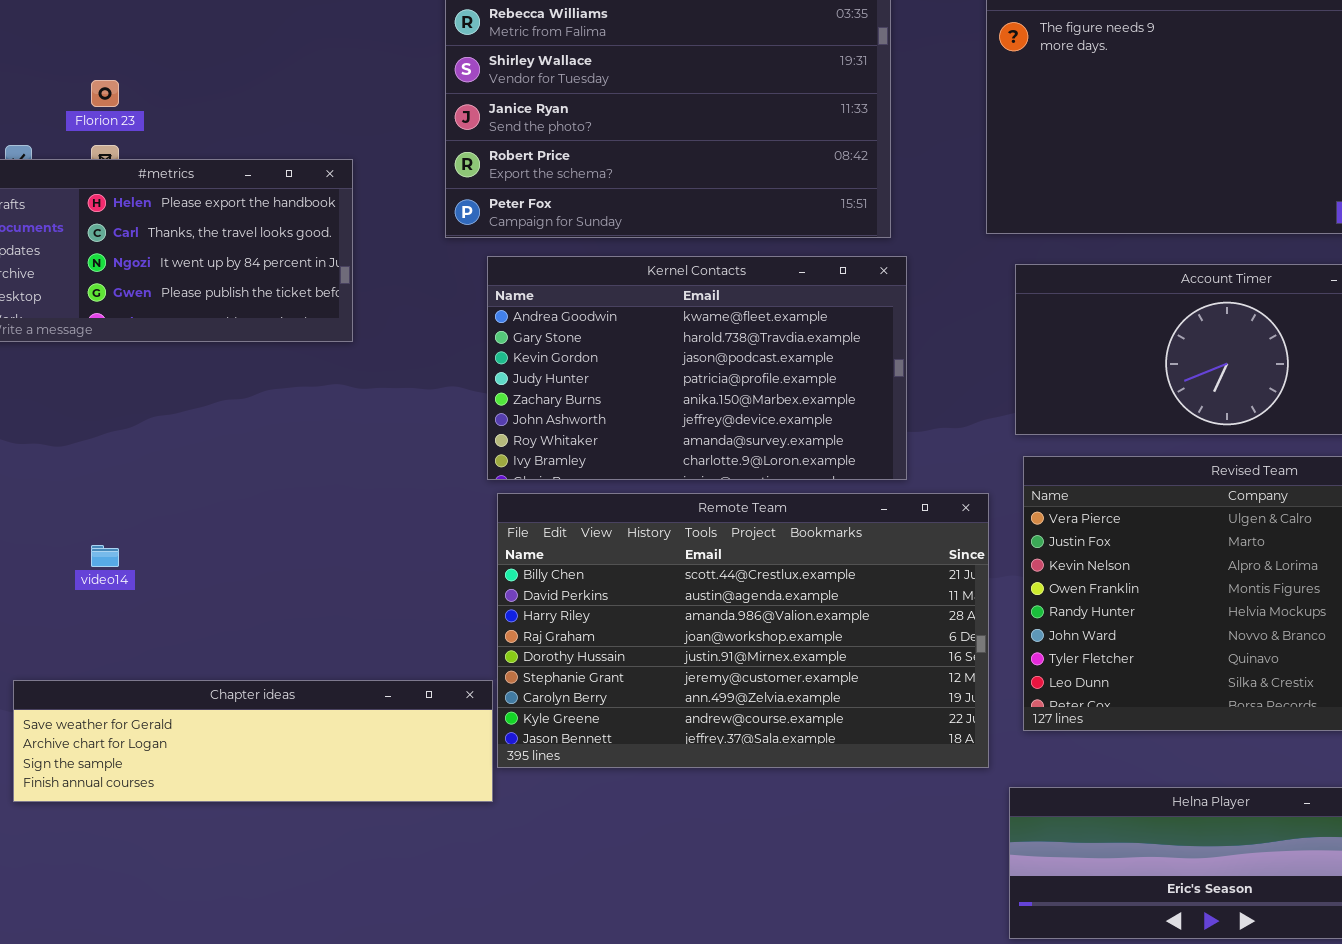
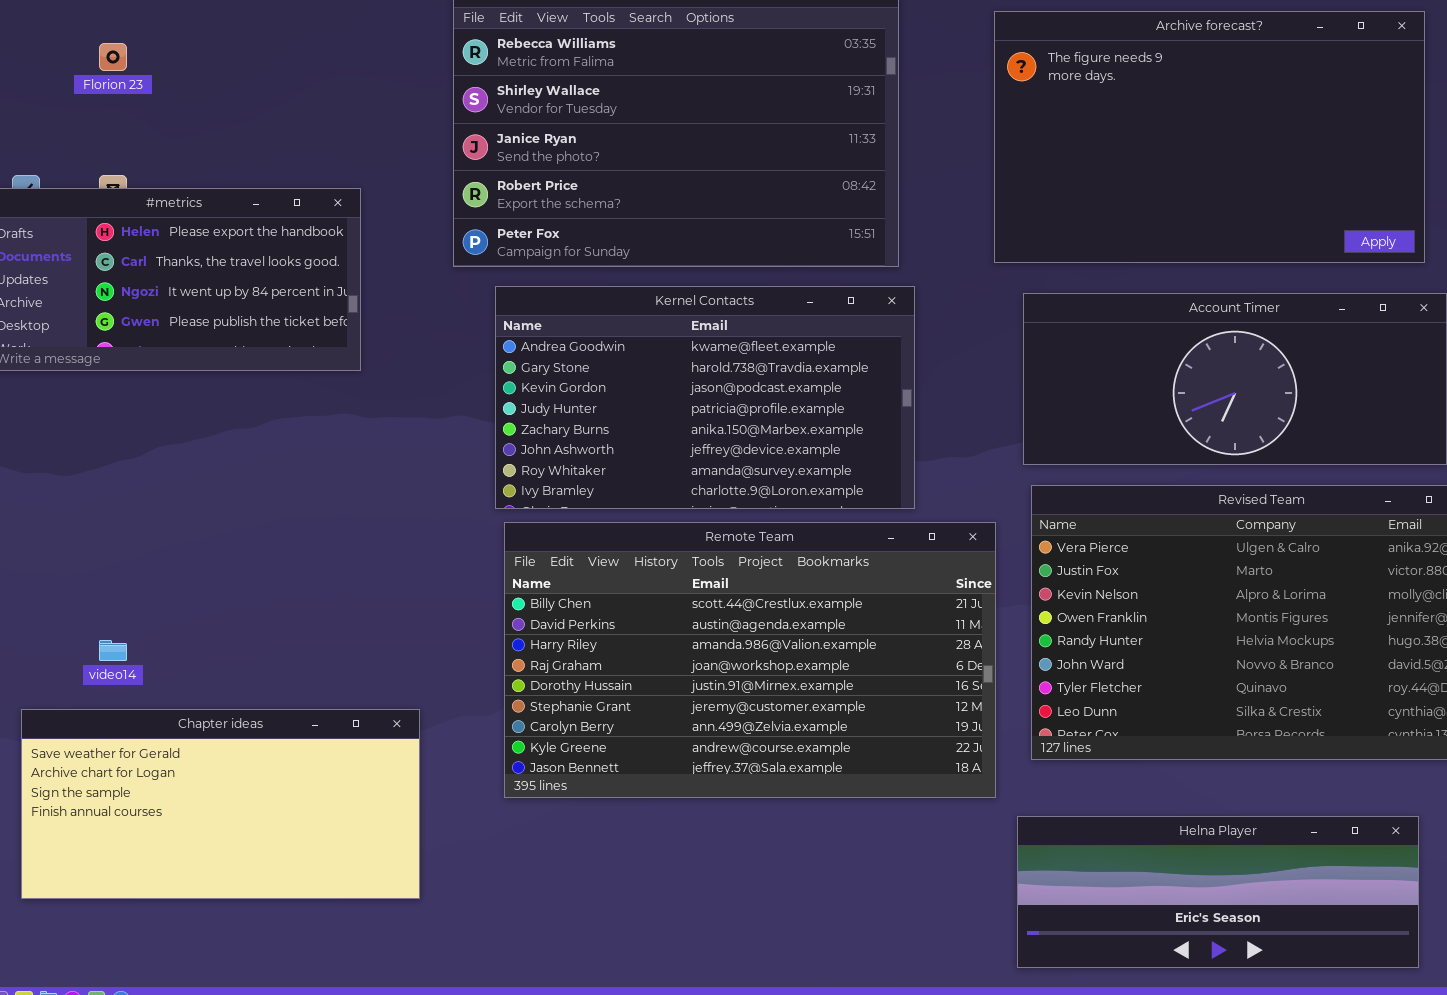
Florion 23: [91,80,119,107] -> [99,43,127,71], moved
video14: [91,545,119,567] -> [99,640,127,661], moved
Chapter ideas: [13,680,493,802] -> [21,709,420,899], resized

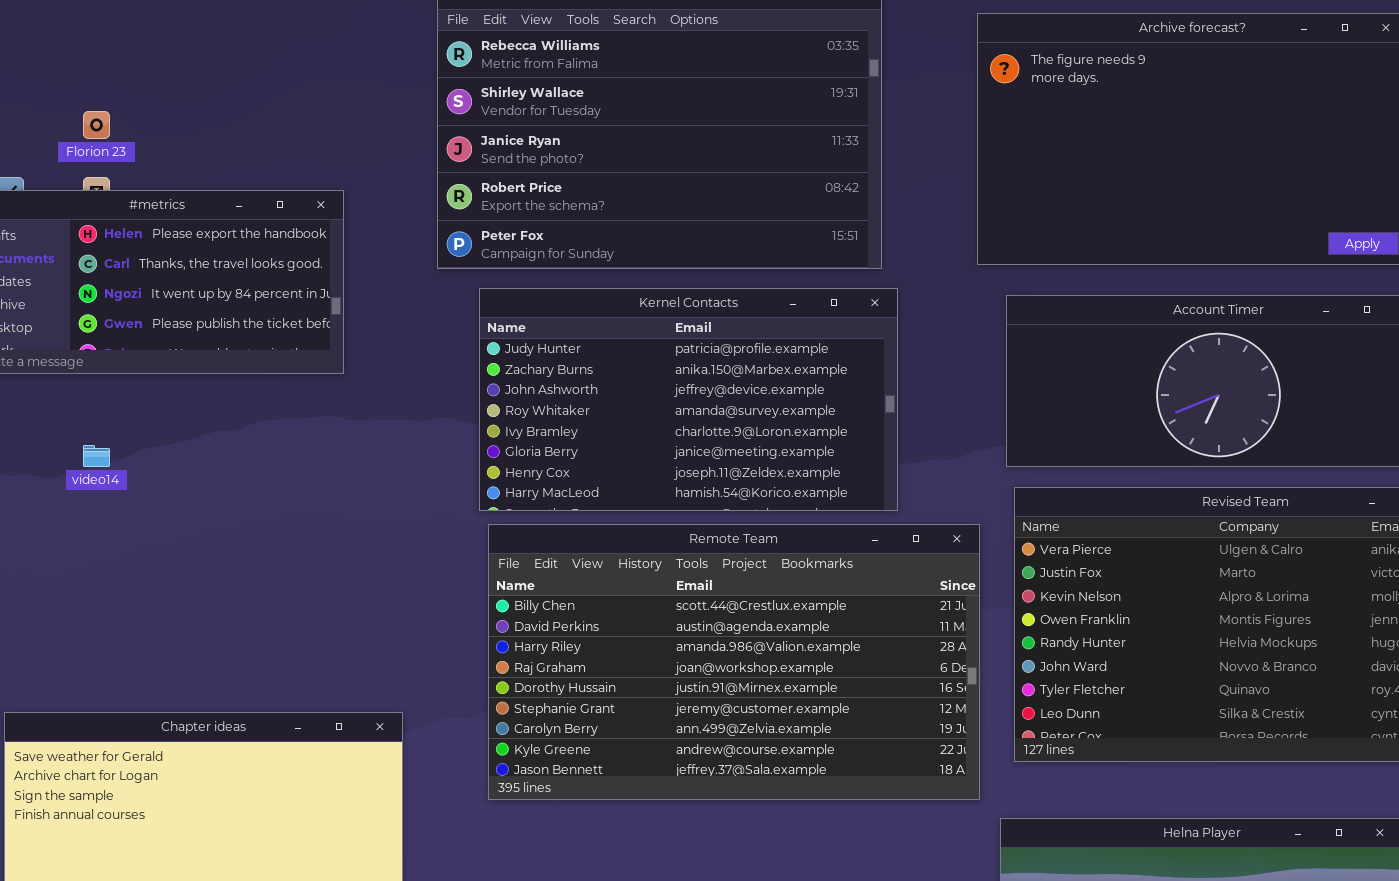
Florion 23: [99,43,127,71] -> [83,111,110,139], moved
Kernel Contacts: [495,286,915,509] -> [479,288,898,511], scrolled down 3 rows
video14: [99,640,127,661] -> [83,445,110,467], moved

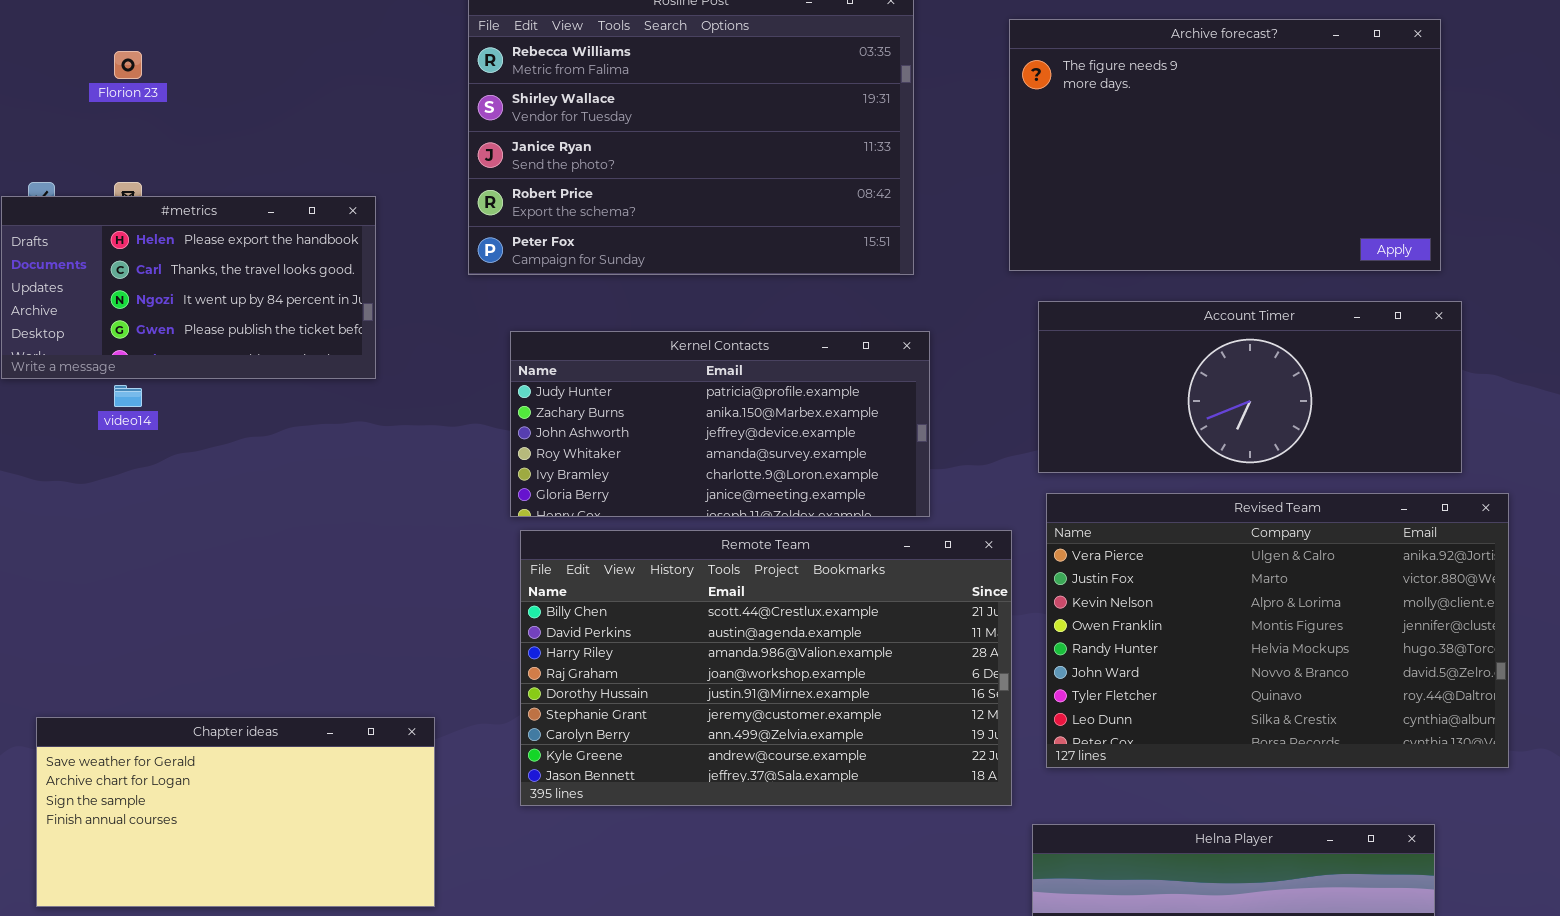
Florion 23: [83,111,110,139] -> [114,51,142,79], moved
Kernel Contacts: [479,288,898,511] -> [510,331,930,517], resized
video14: [83,445,110,467] -> [114,385,142,407], moved

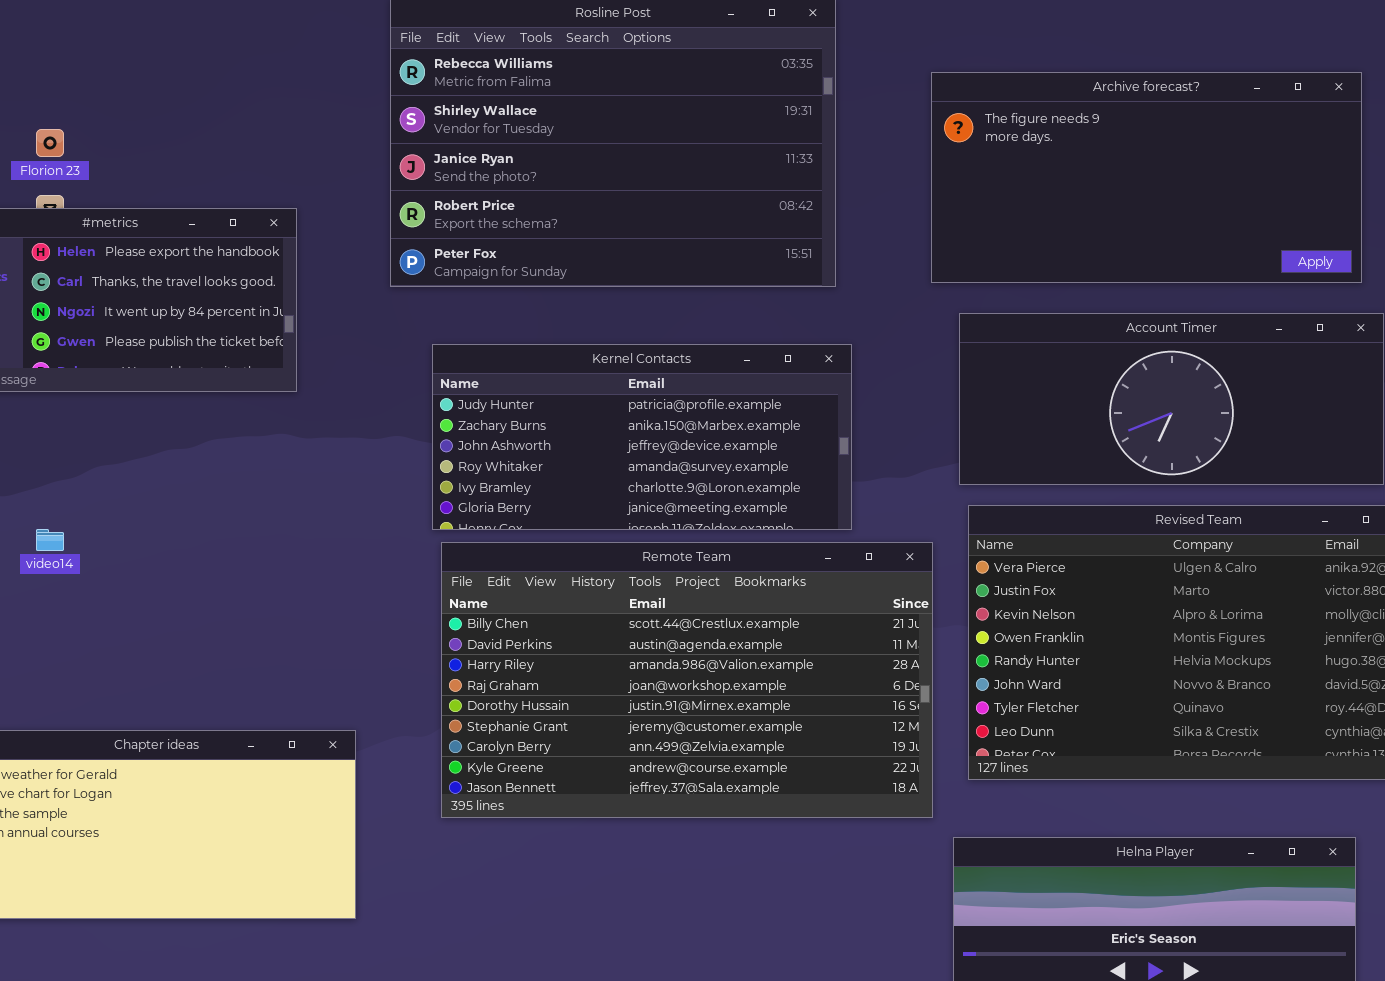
Archive forecast?: [1009,19,1441,271] -> [931,72,1362,283], resized
Florion 23: [114,51,142,79] -> [36,129,64,157], moved
video14: [114,385,142,407] -> [36,529,64,551], moved

